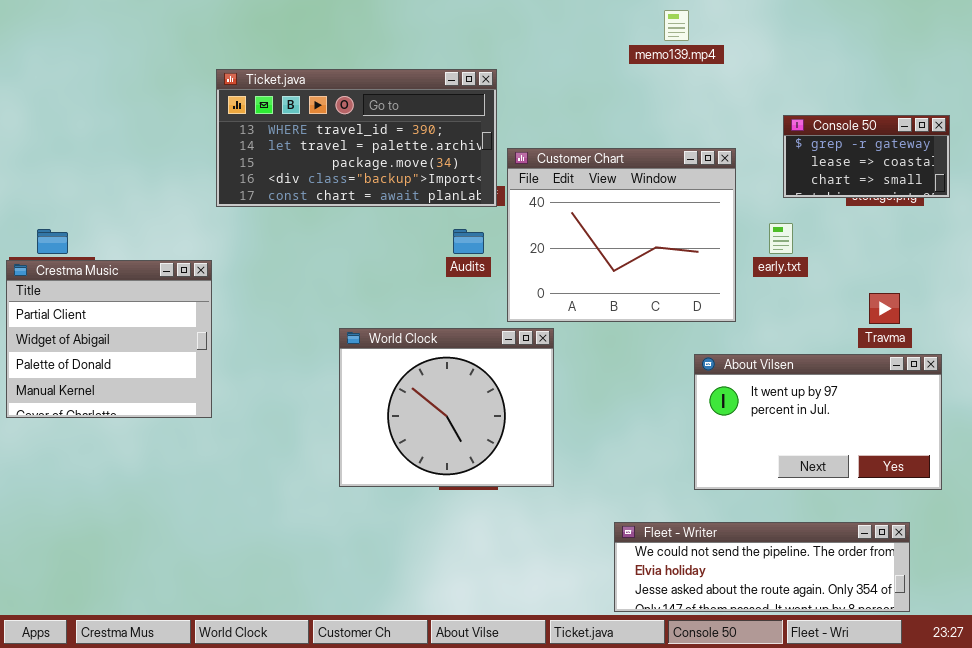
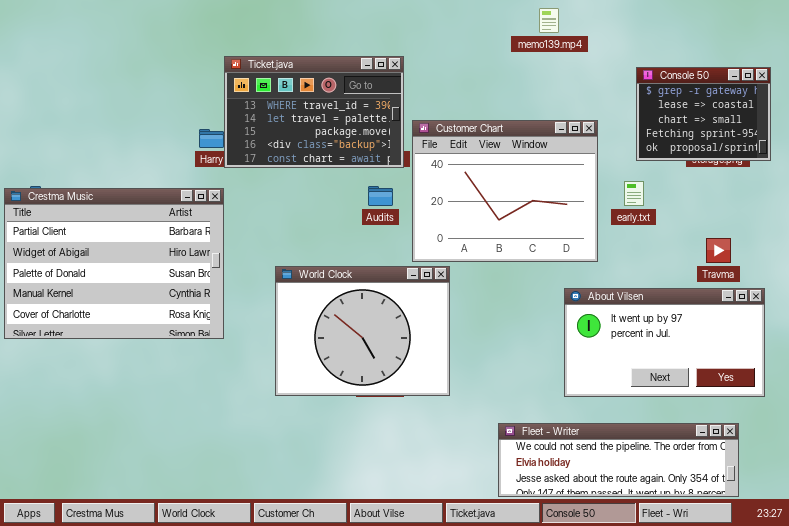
Ticket.java: [216,69,497,207] -> [224,56,404,168], resized
Console 50: [783,115,950,198] -> [636,67,771,161], resized
Crestma Music: [6,260,212,418] -> [4,188,224,339], resized

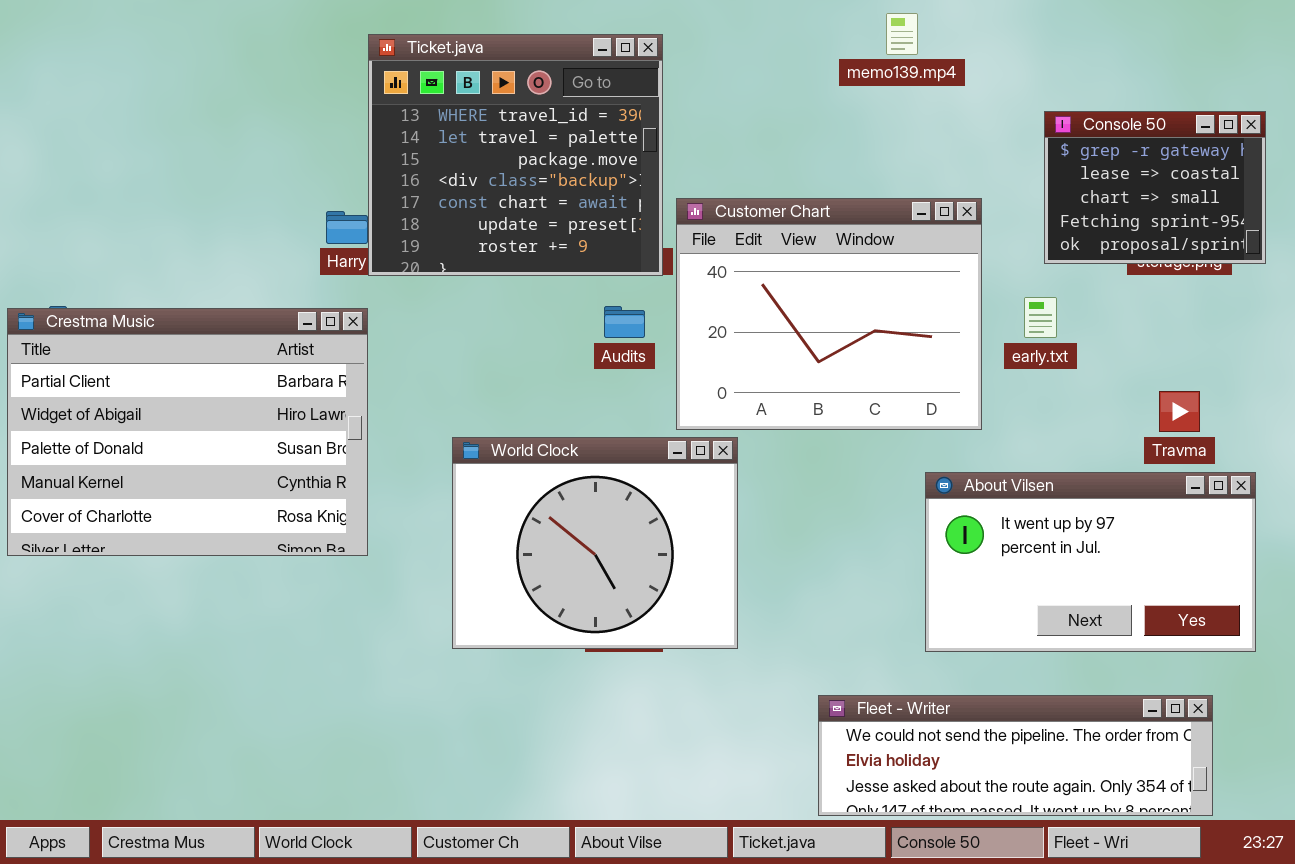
Ticket.java: [224,56,404,168] -> [368,34,663,276], resized

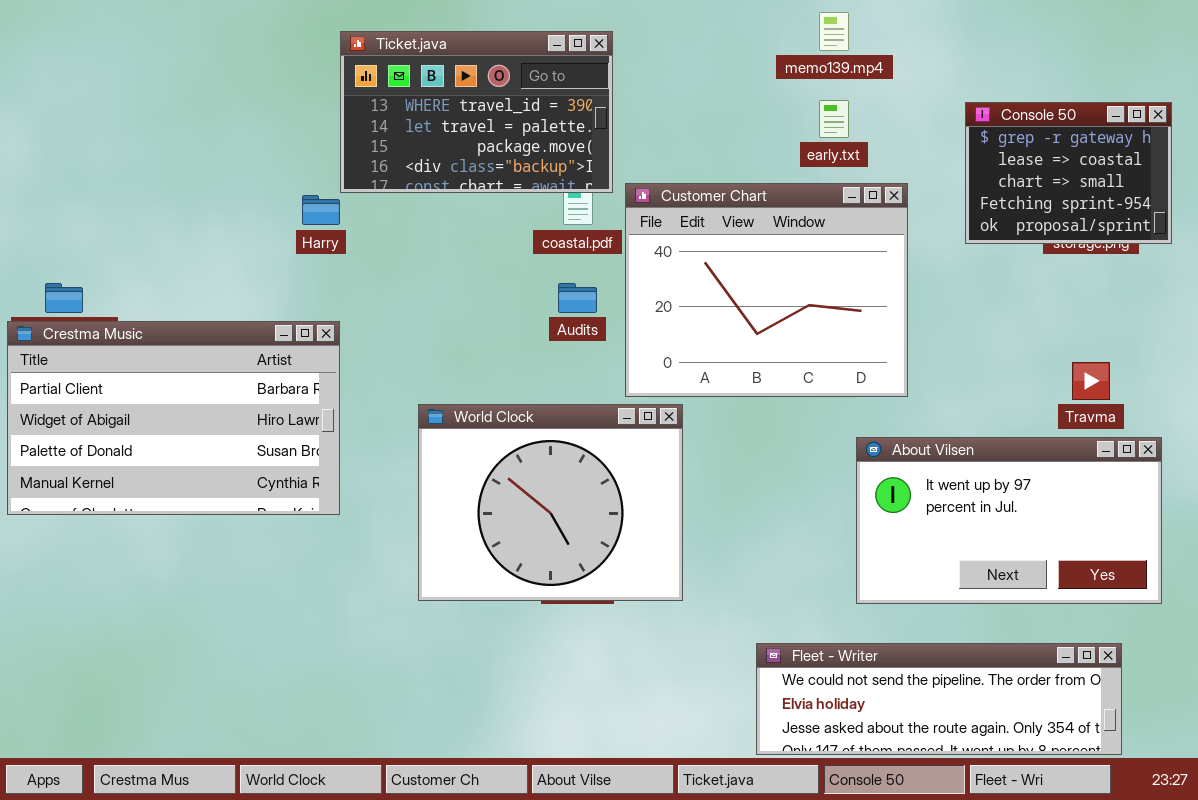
Ticket.java: [368,34,663,276] -> [340,31,613,193], resized
early.txt: [1024,297,1057,338] -> [819,100,849,138], moved
Crestma Music: [7,308,368,556] -> [7,321,340,515], resized

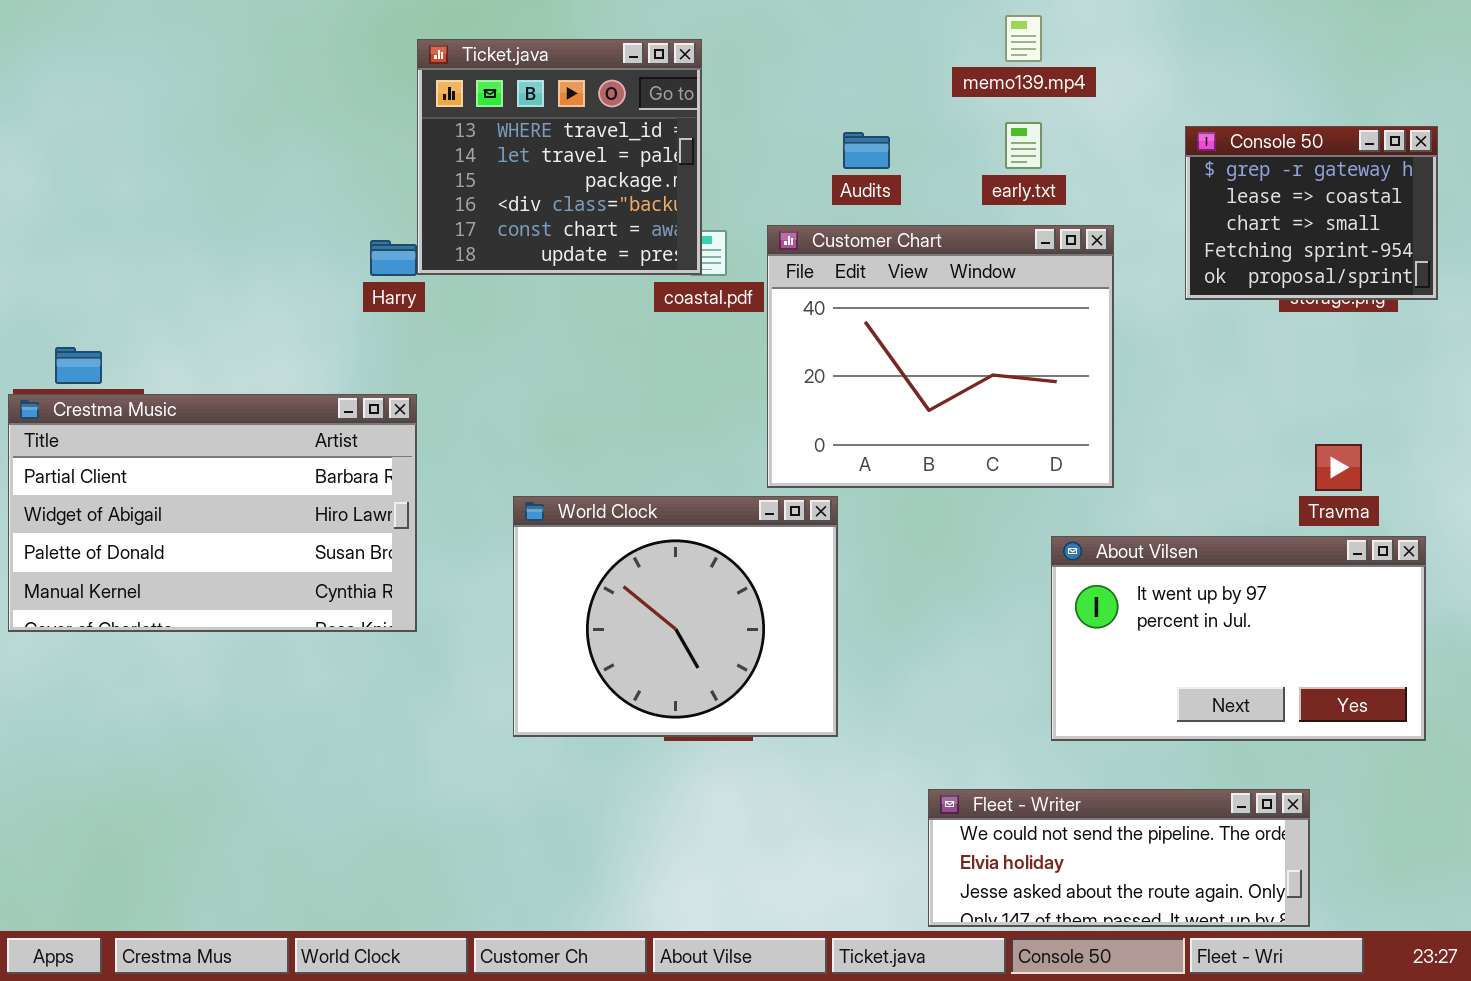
Ticket.java: [340,31,613,193] -> [417,39,702,275], resized
Audits: [558,283,597,313] -> [843,132,890,169], moved
Fleet - Writer: [756,643,1122,755] -> [928,789,1310,927], resized

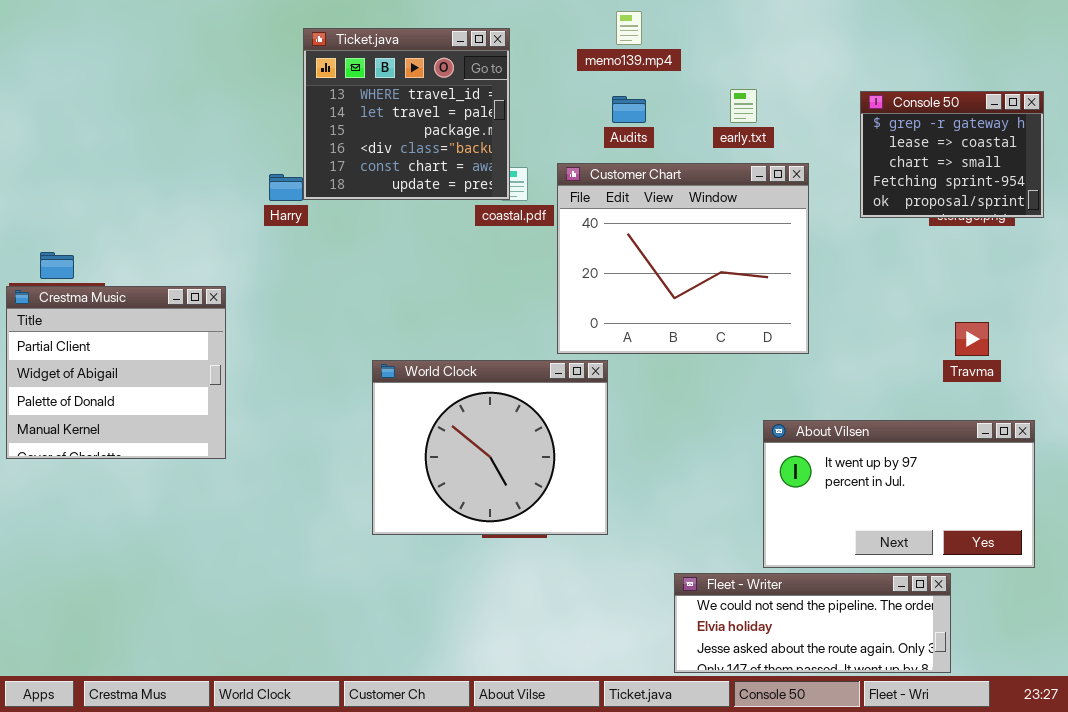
memo139.mp4: [1005,15,1042,62] -> [616,11,642,45], moved
Crestma Music: [8,394,417,632] -> [6,286,226,459], resized
About Vilsen: [1051,536,1426,741] -> [763,420,1035,568], moved

